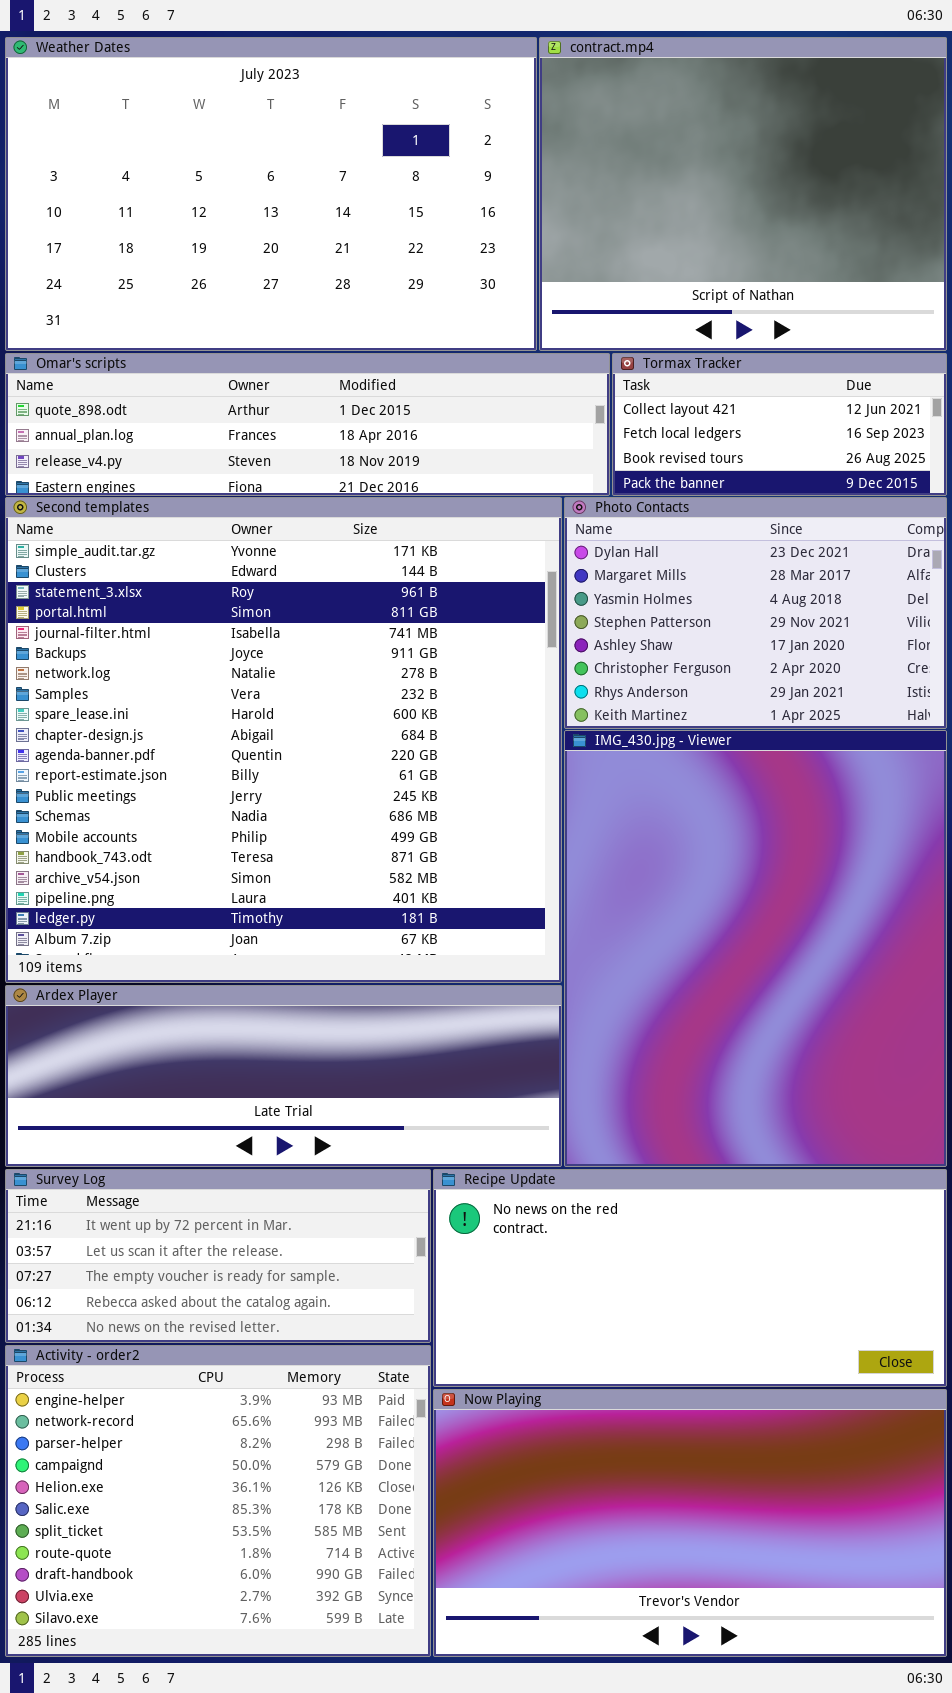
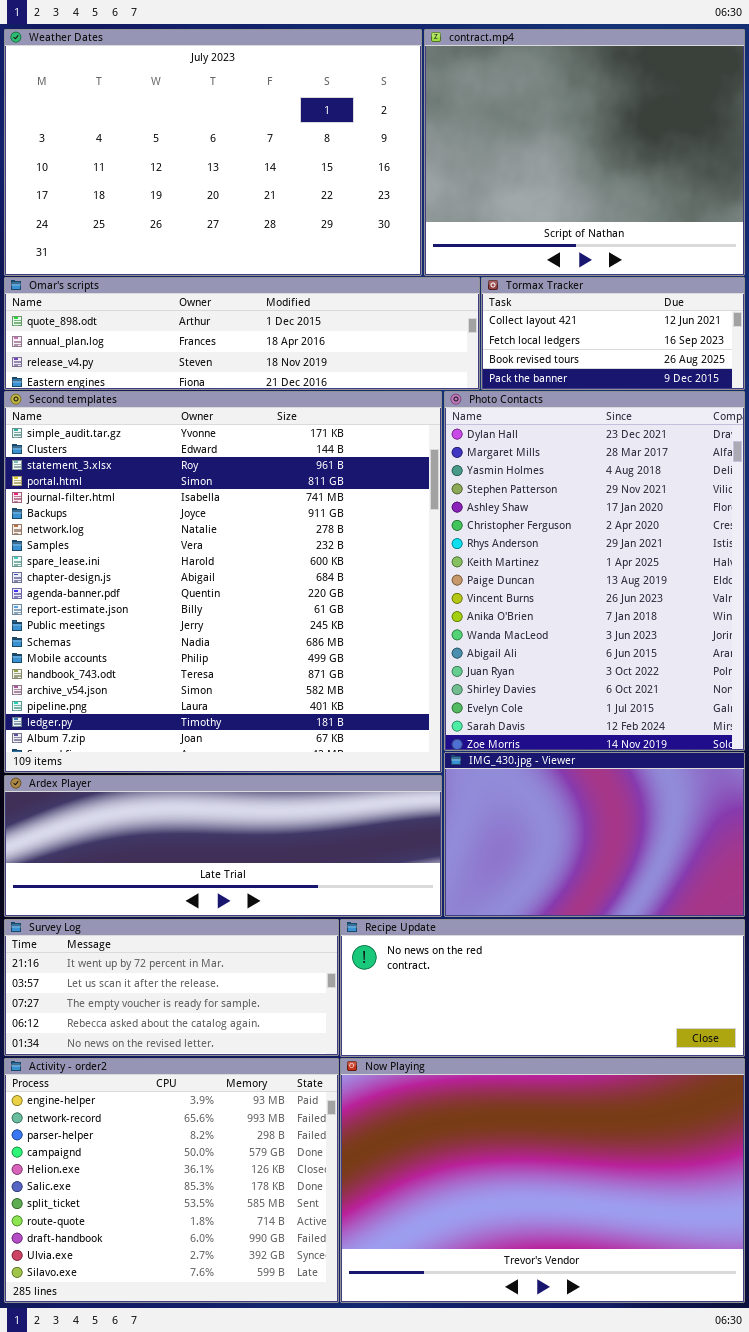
Photo Contacts: [564,497,947,729] -> [444,391,745,751], resized
IMG_430.jpg - Viewer: [564,730,947,1167] -> [444,752,745,917], resized
Recipe Update: [433,1169,947,1387] -> [340,919,745,1057], resized
Now Playing: [433,1389,947,1657] -> [340,1058,745,1303], resized

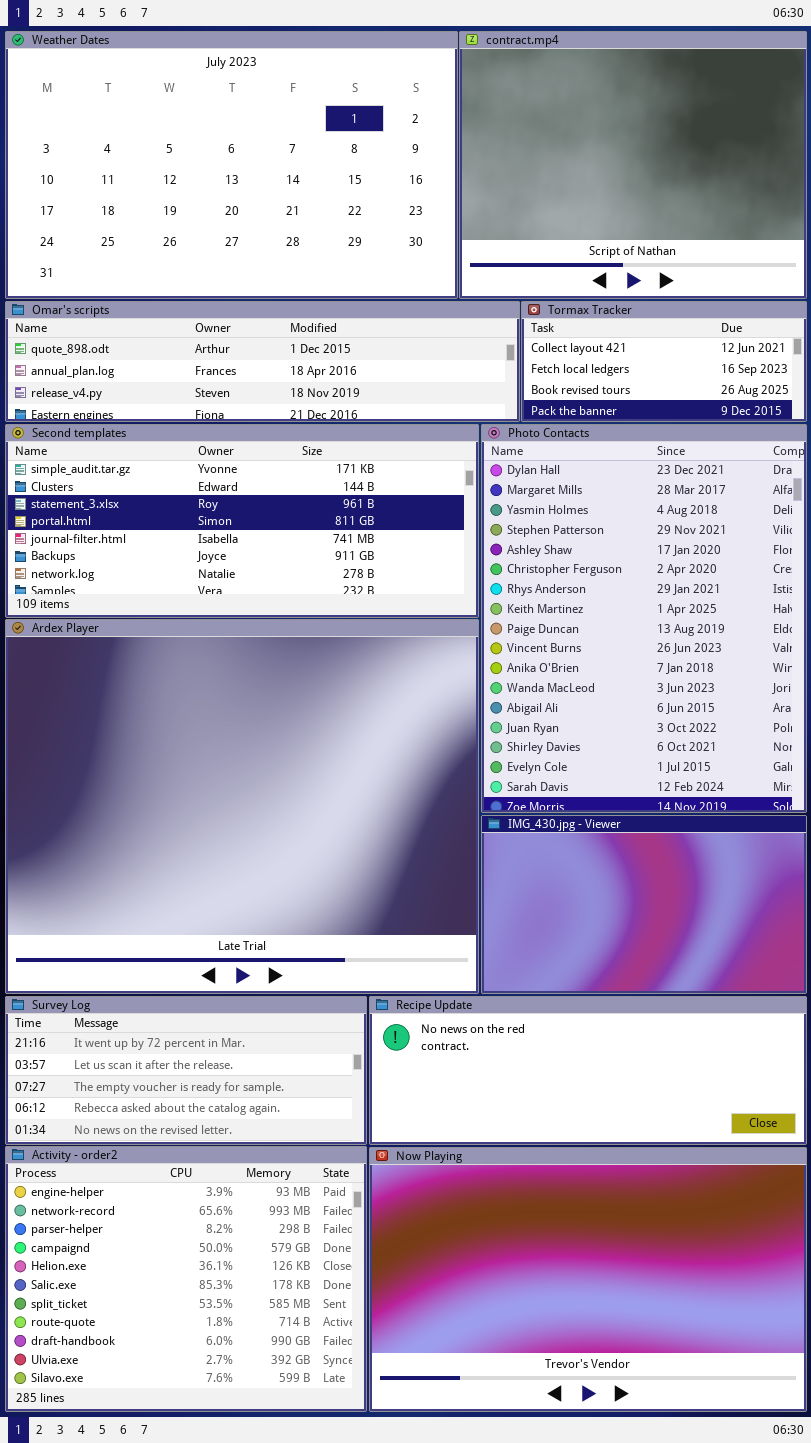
Second templates: [4,391,442,773] -> [5,424,479,618], resized
Ardex Player: [4,775,442,917] -> [5,619,479,994], resized

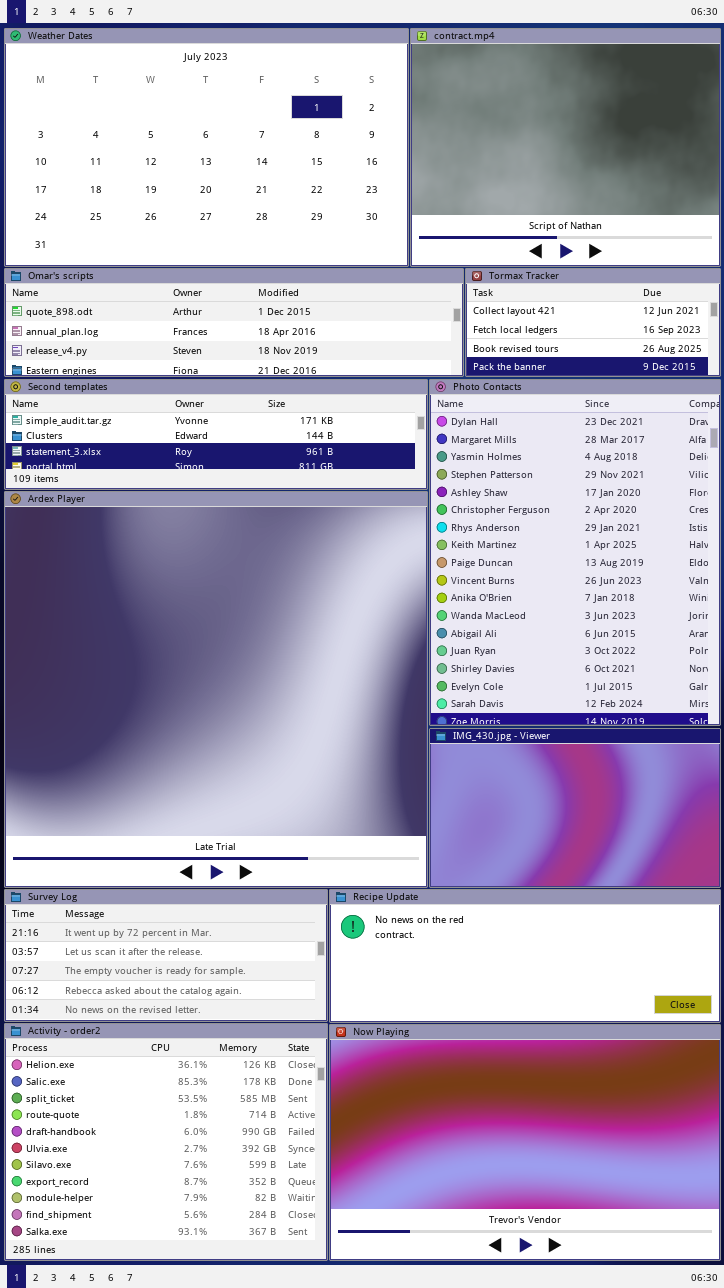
Second templates: [5,424,479,618] -> [4,379,428,490], resized
Ardex Player: [5,619,479,994] -> [4,491,428,888], resized
Activity - order2: [5,1146,367,1412] -> [4,1023,328,1261], scrolled down 4 rows

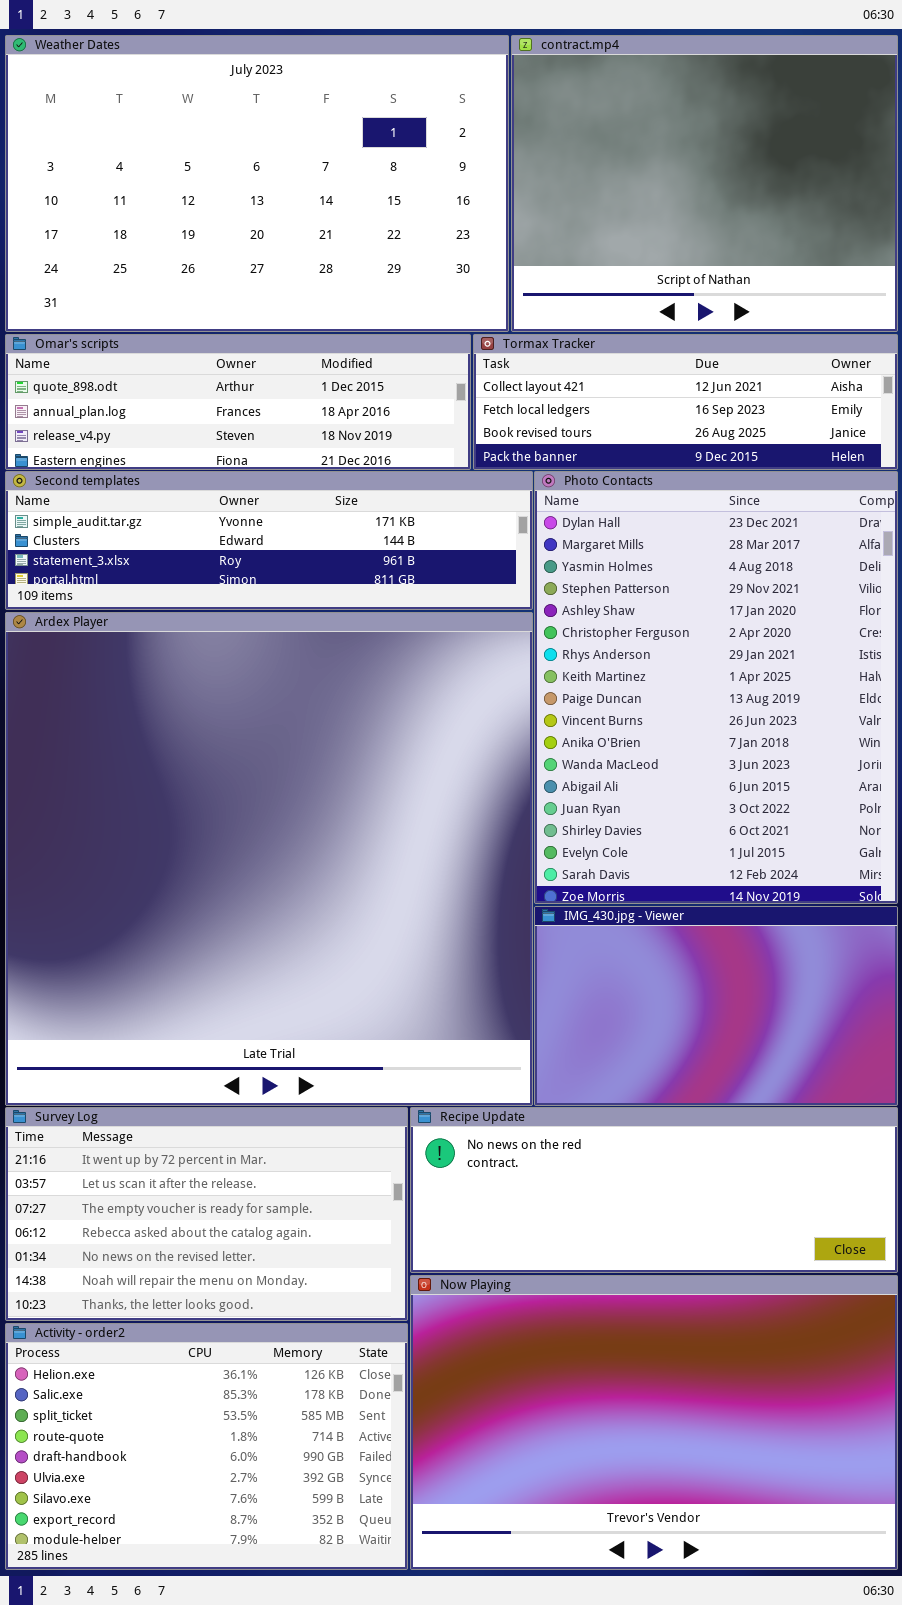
Omar's scripts: [4,268,464,377] -> [5,334,471,470], resized
Tormax Tracker: [465,268,721,377] -> [473,334,898,470], resized
Survey Log: [4,889,328,1022] -> [5,1107,408,1321], resized
Activity - order2: [4,1023,328,1261] -> [5,1323,408,1570], resized

